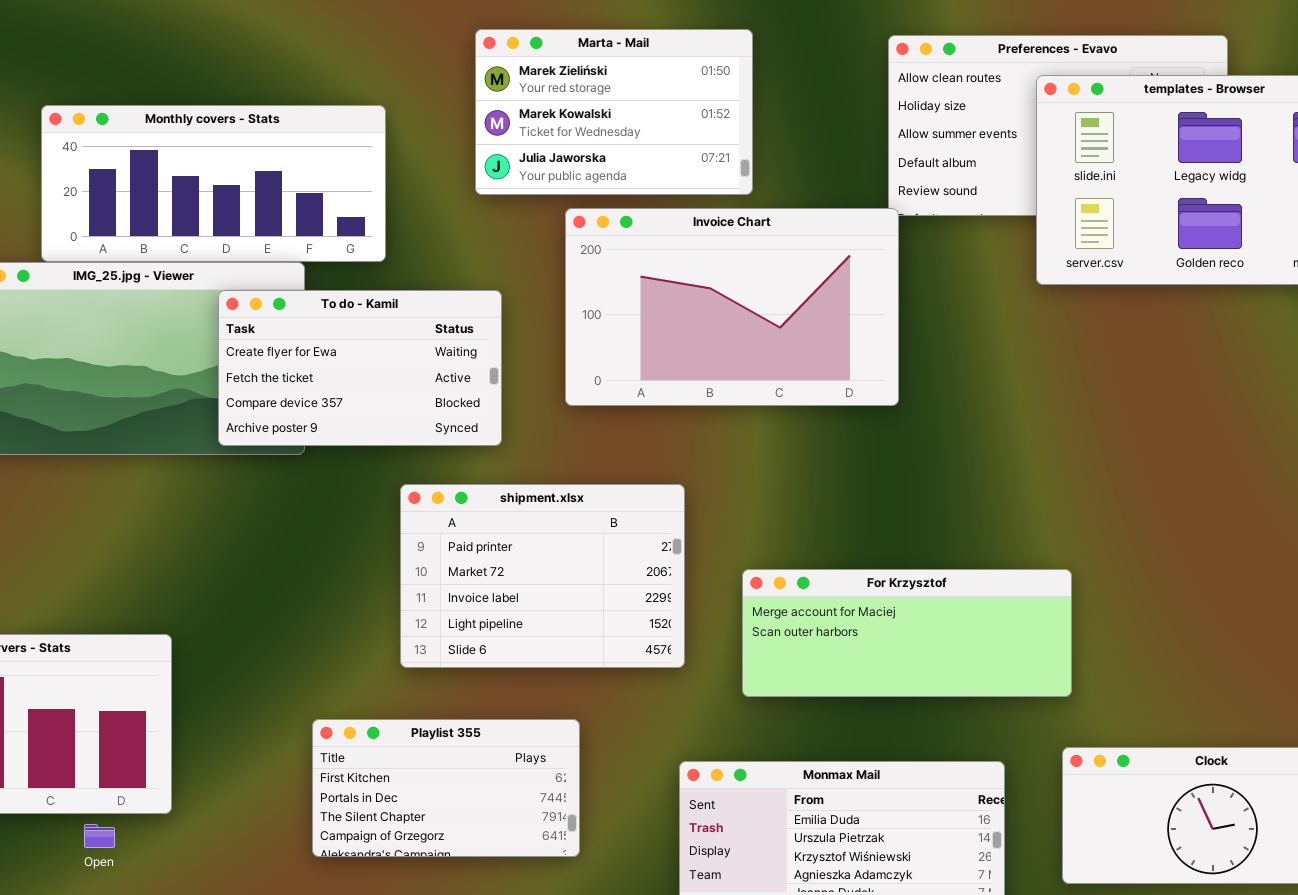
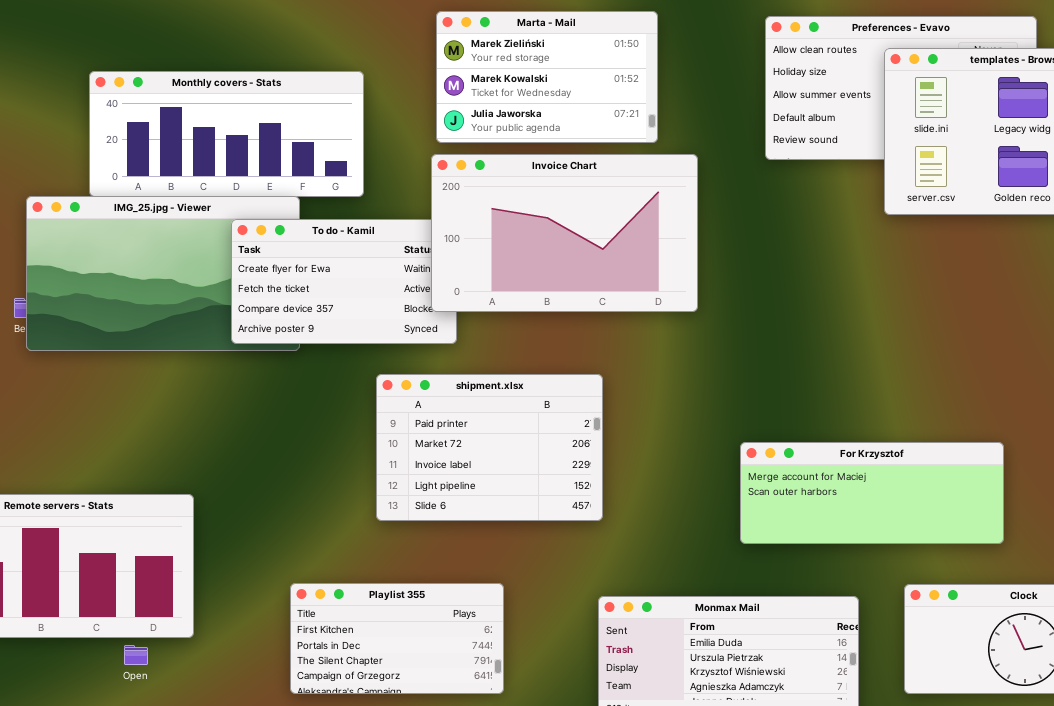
Invoice Chart: [565,208,899,406] -> [431,154,698,312], moved
For Krzysztof: [742,569,1072,697] -> [740,442,1004,544], moved
Playlist 355: [312,719,580,857] -> [290,583,504,694], moved

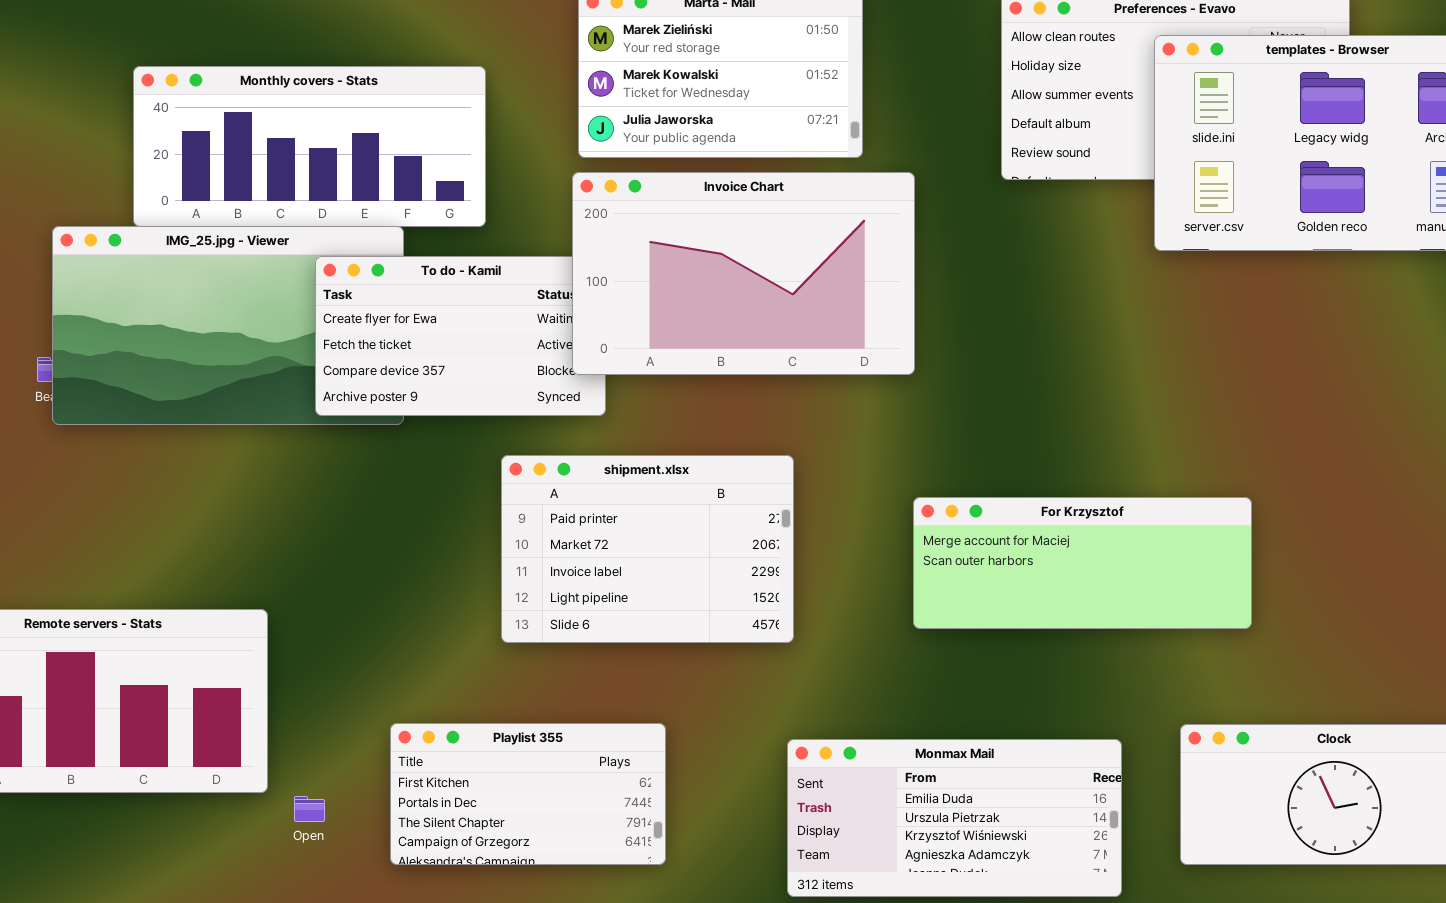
For Krzysztof: [740,442,1004,544] -> [913,497,1252,629], moved
Open: [124,645,148,665] -> [294,796,325,822], moved

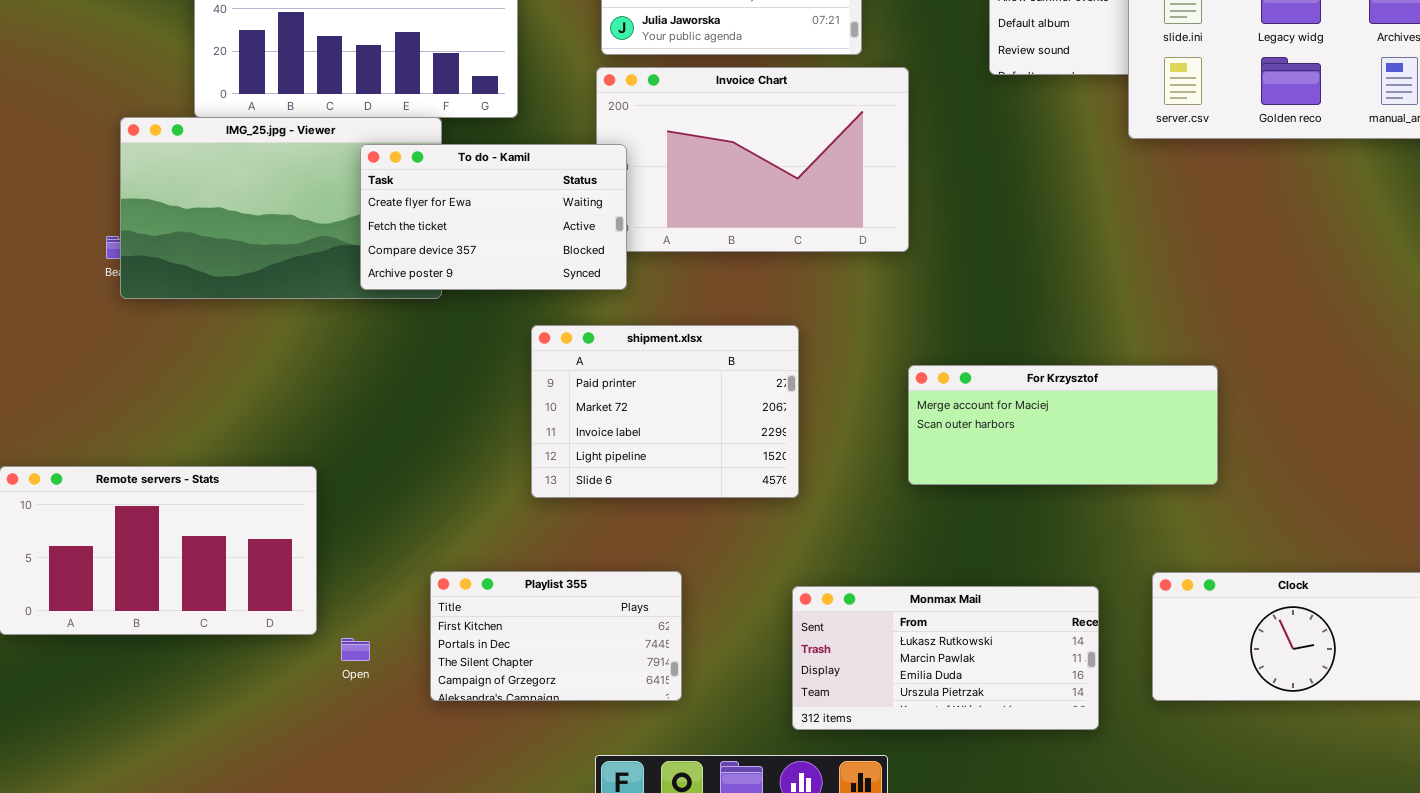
To do - Kamil: [315,256,606,416] -> [360,144,627,290], raised
Monmax Mail: [787,739,1122,897] -> [792,586,1099,730], scrolled up 2 rows

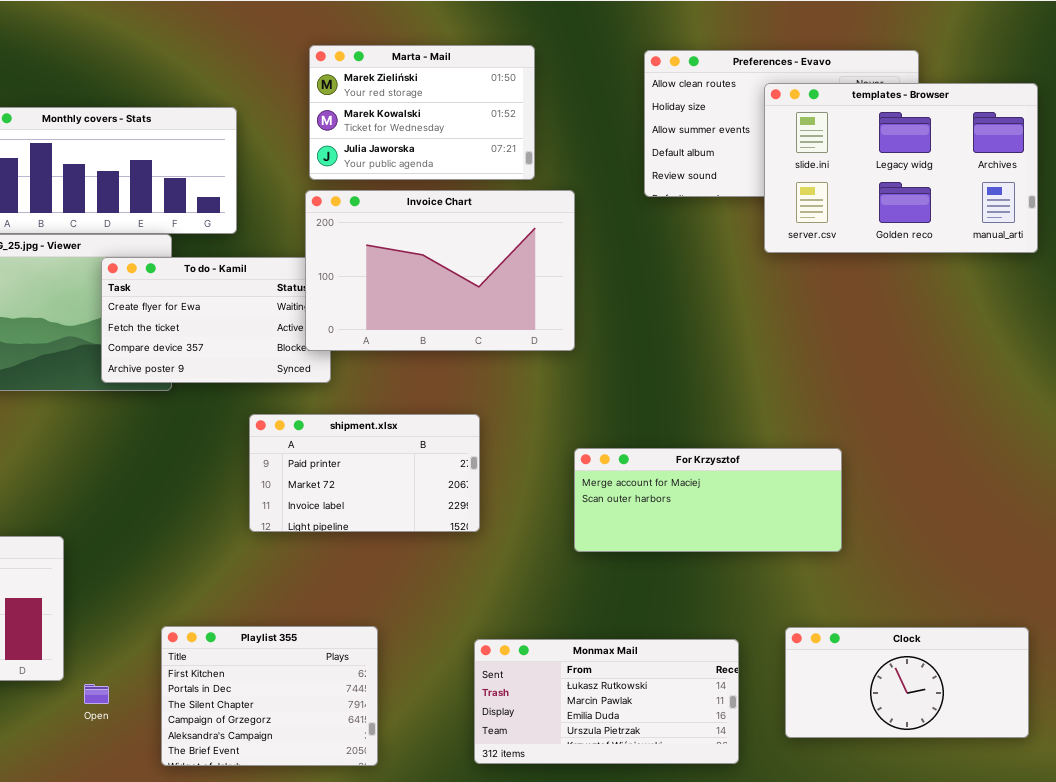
Invoice Chart: [596,67,909,252] -> [305,190,575,351], raised
shipment.xlsx: [531,325,799,498] -> [249,414,480,532], resized
Playlist 355: [430,571,682,701] -> [161,626,378,766], resized

